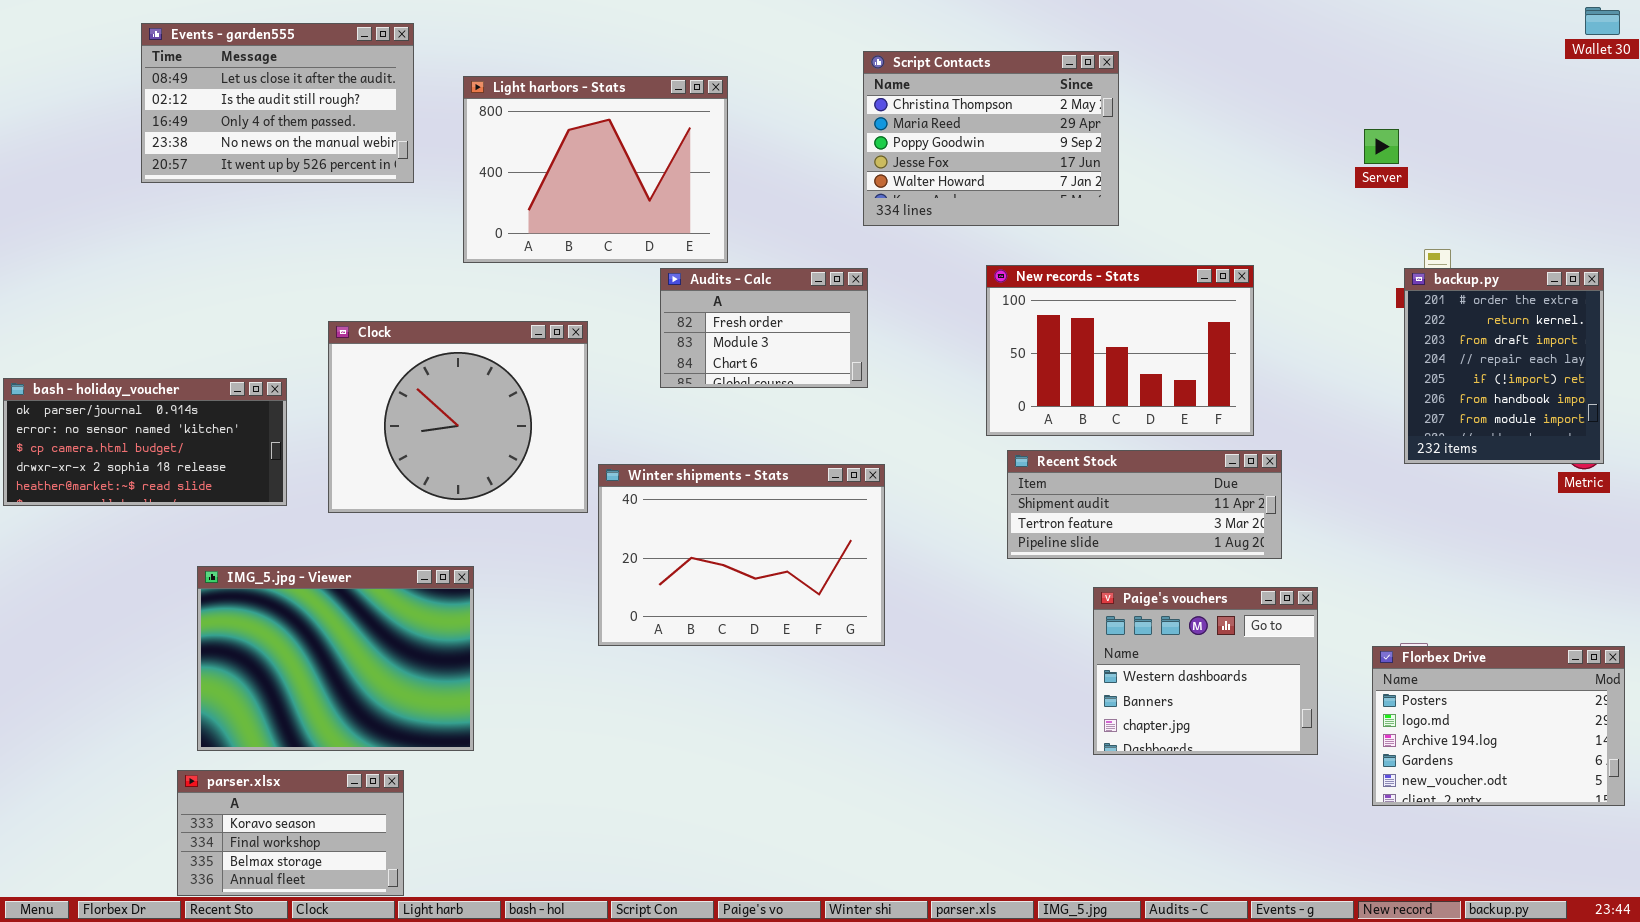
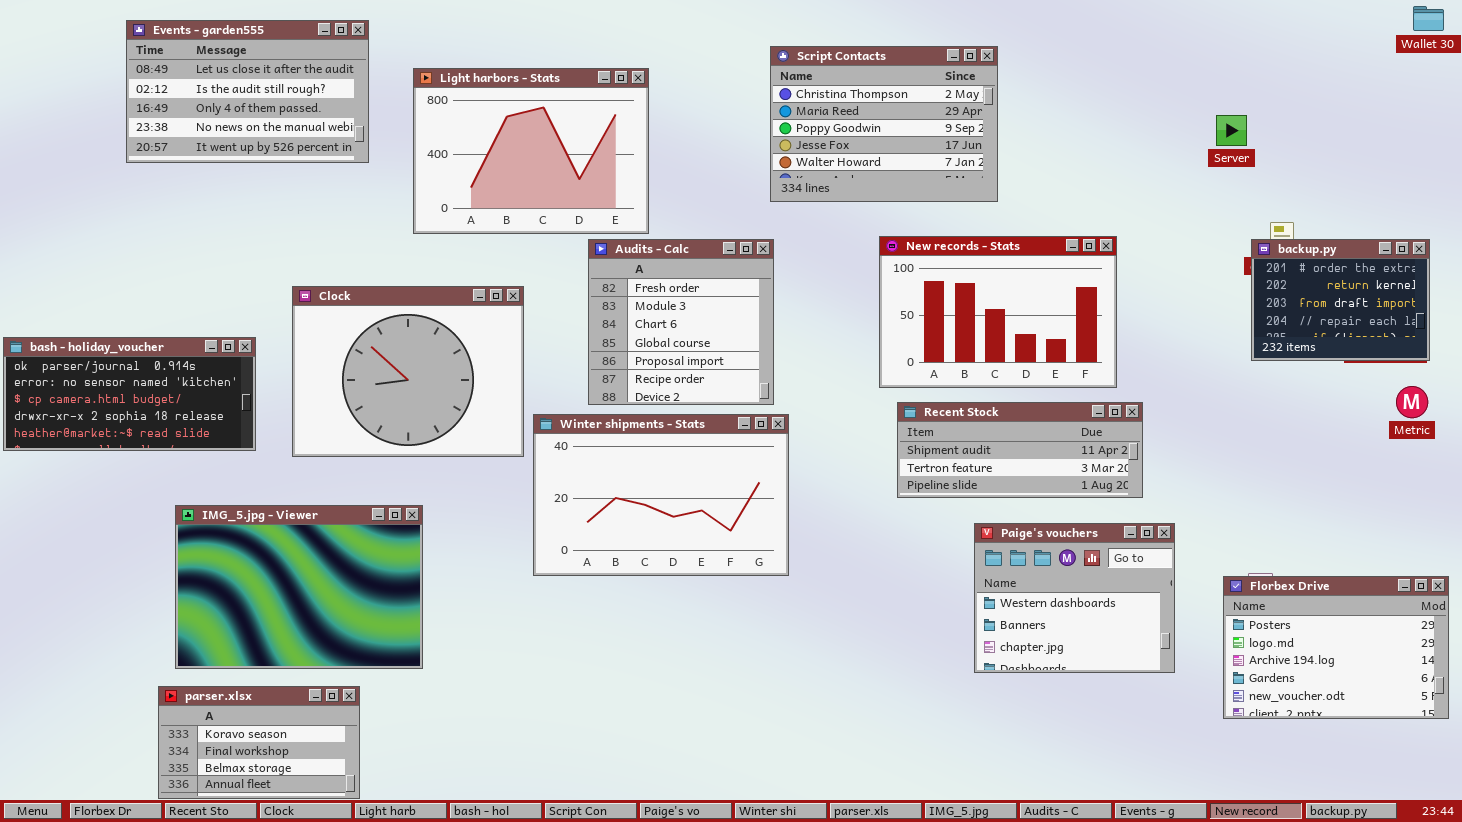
Audits - Calc: [660,268,868,388] -> [588,239,774,405], resized
backup.py: [1404,268,1604,464] -> [1251,239,1430,361], resized

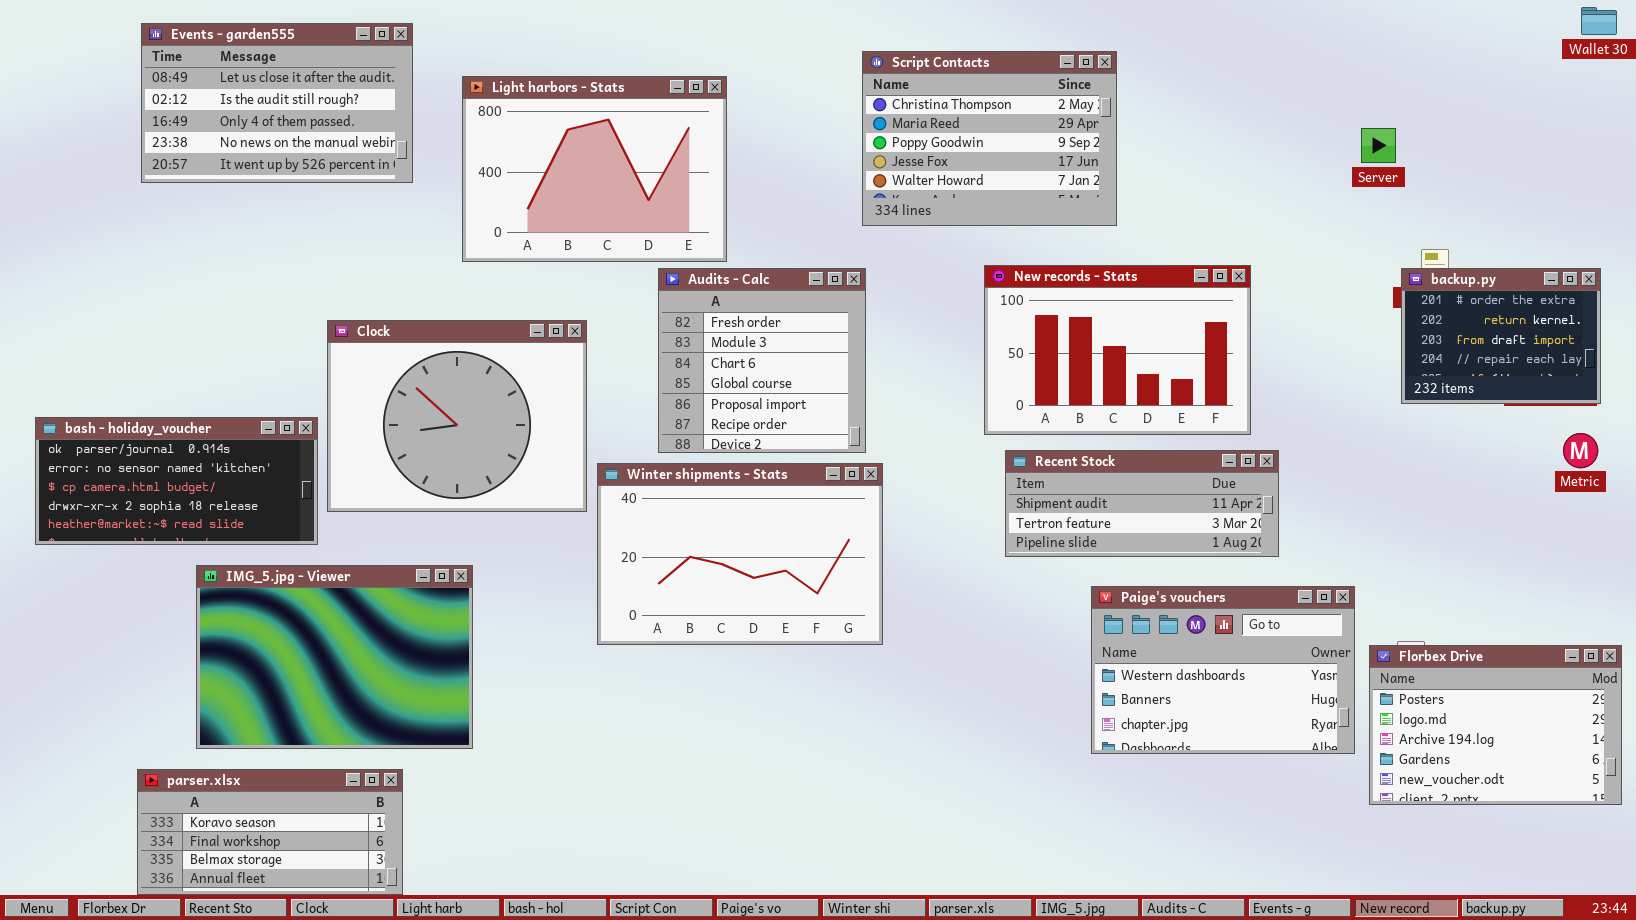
bash - holiday_voucher: [3,337,256,451] -> [35,417,318,545], moved
Paige's vouchers: [974,523,1175,673] -> [1091,586,1355,754], resized
parser.xlsx: [158,686,360,799] -> [137,769,403,895], resized

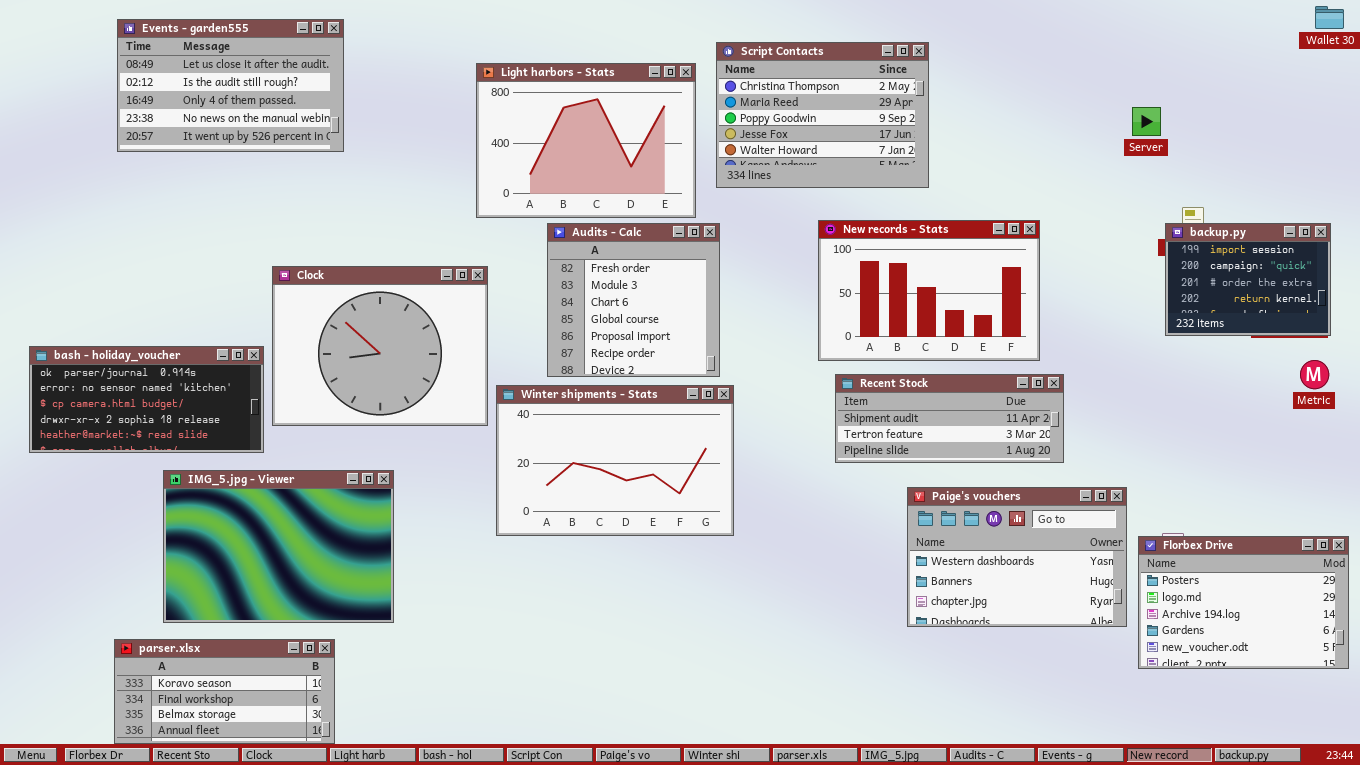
Light harbors - Stats: [462,76,727,262] -> [476,63,696,218], moved
backup.py: [1401,268,1601,404] -> [1165,223,1331,336], scrolled up 2 rows

